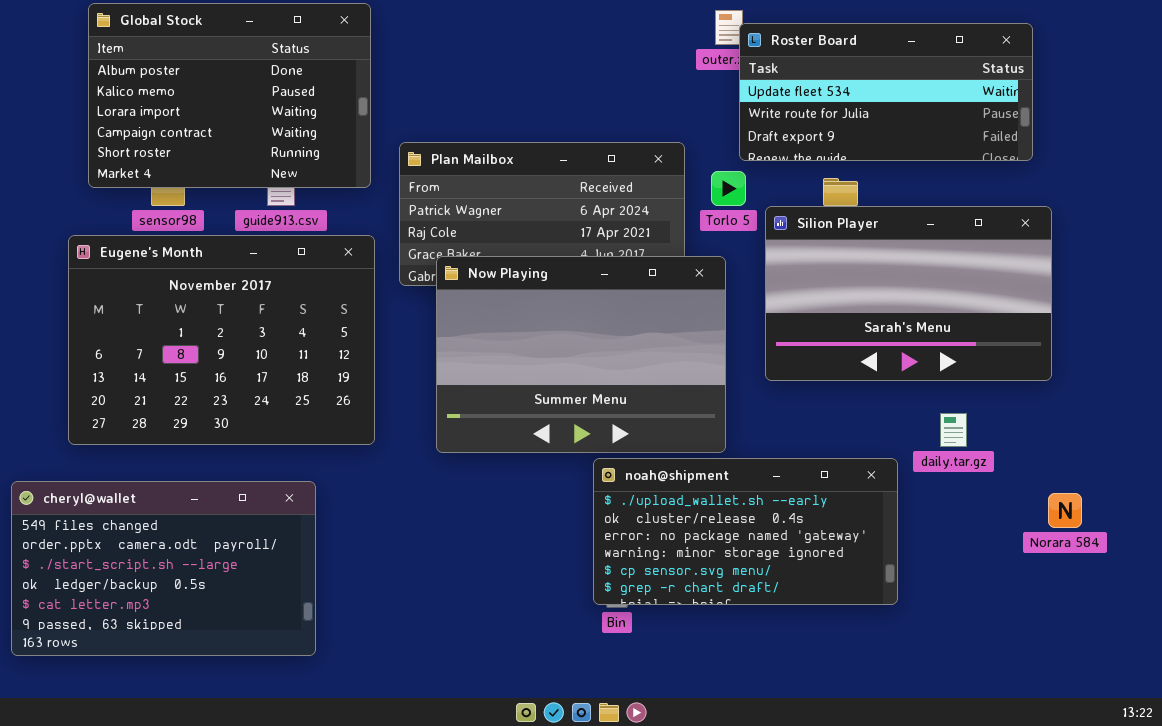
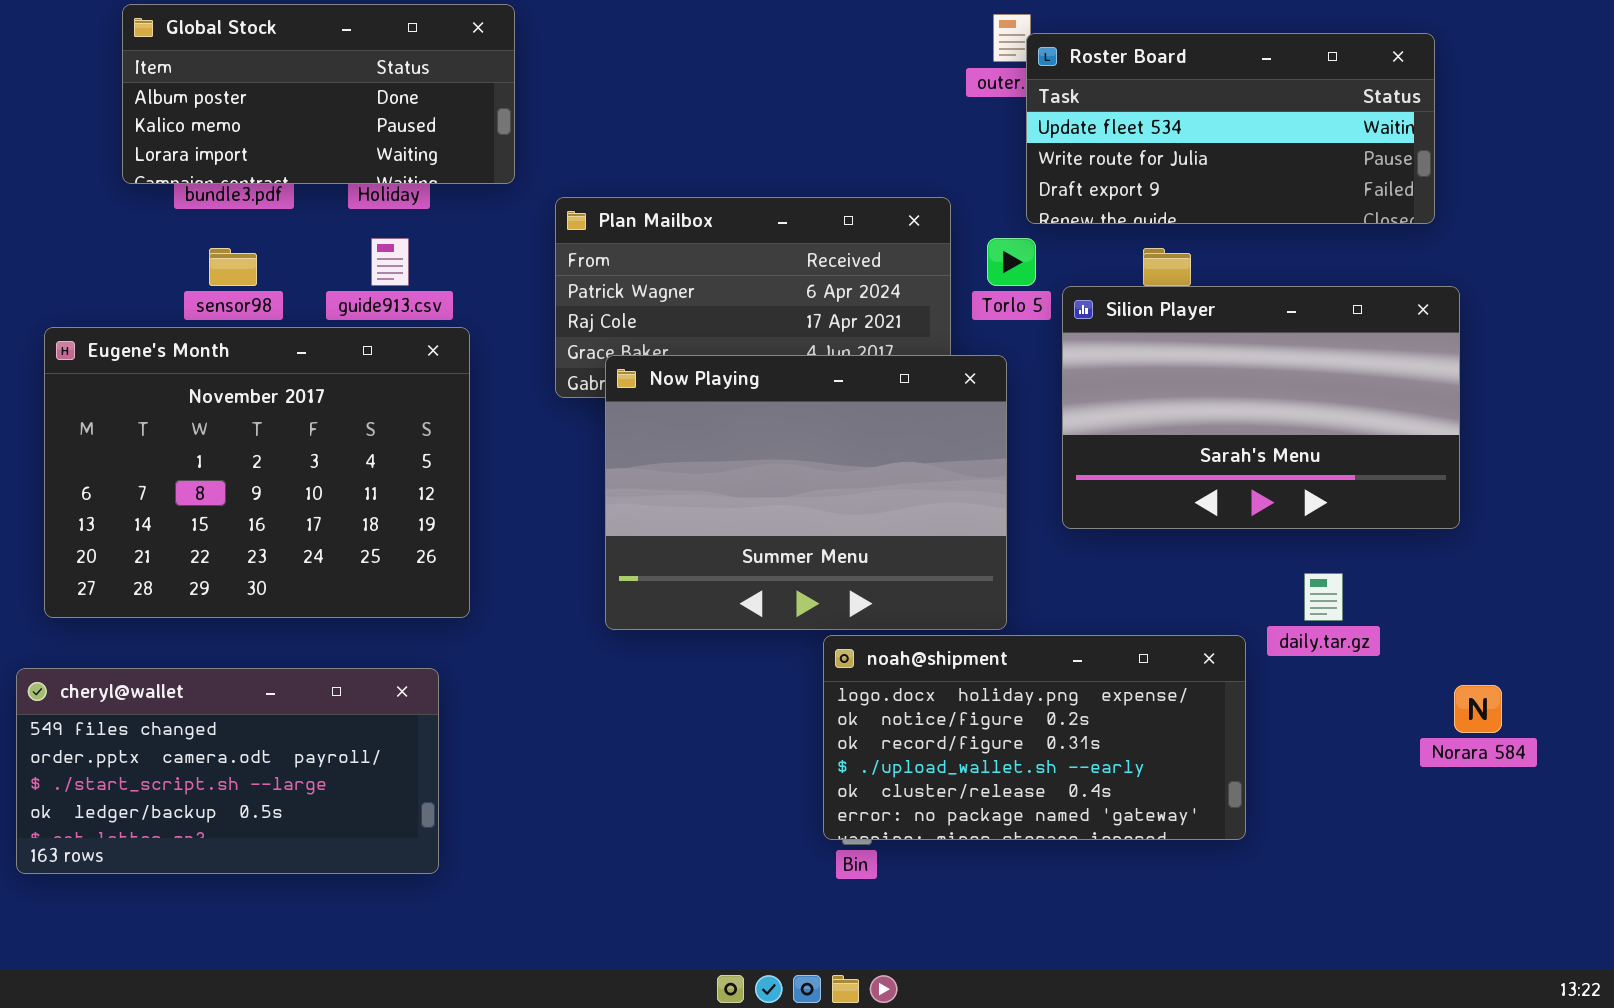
Global Stock: [88,3,371,188] -> [122,4,515,184], resized
Eugene's Month: [68,235,375,445] -> [44,327,470,618], moved
noah@shipment: [593,458,898,605] -> [823,635,1246,840], scrolled up 3 rows
cheryl@wallet: [11,481,316,656] -> [16,668,439,874], resized

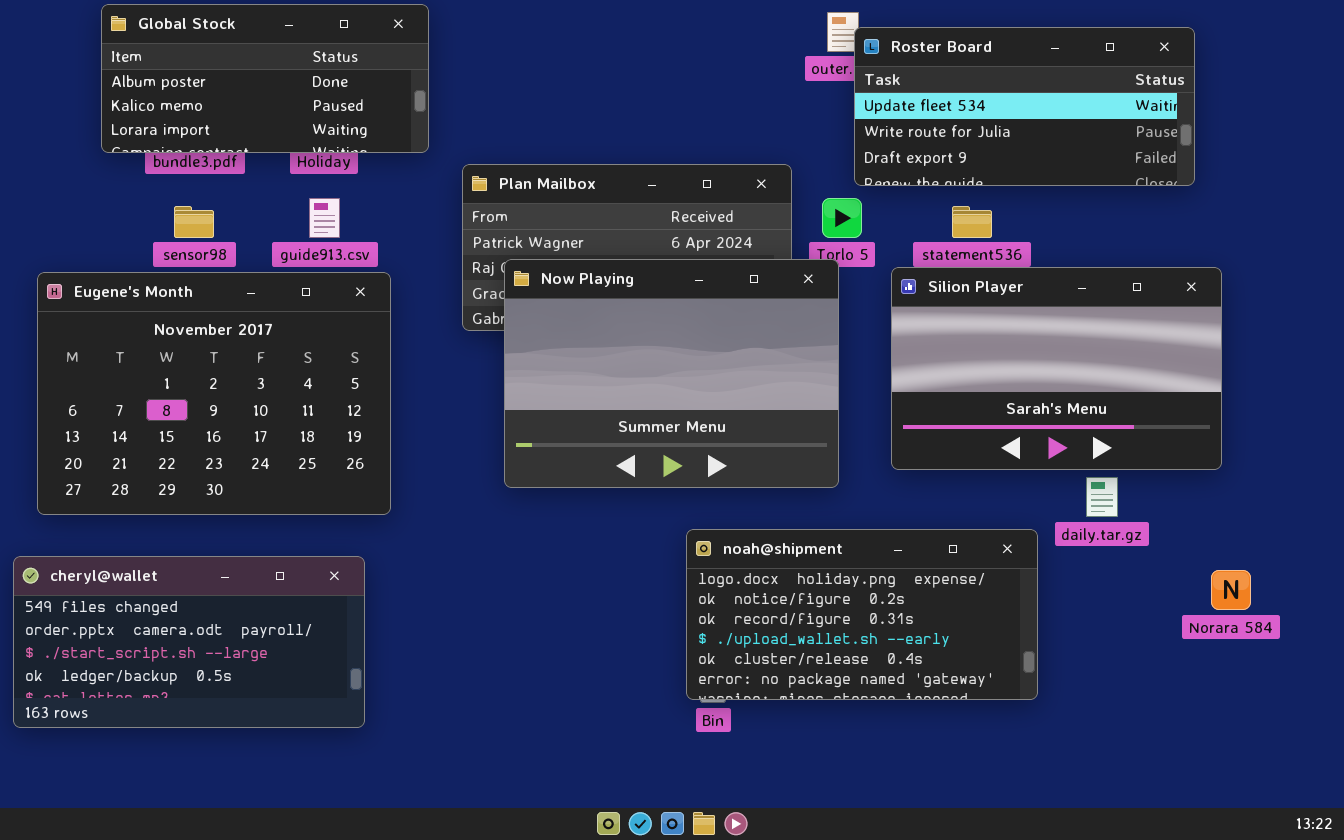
Silion Player: [1062,286,1460,529] -> [891,267,1222,470], moved
Now Playing: [605,355,1007,630] -> [504,259,839,488], moved

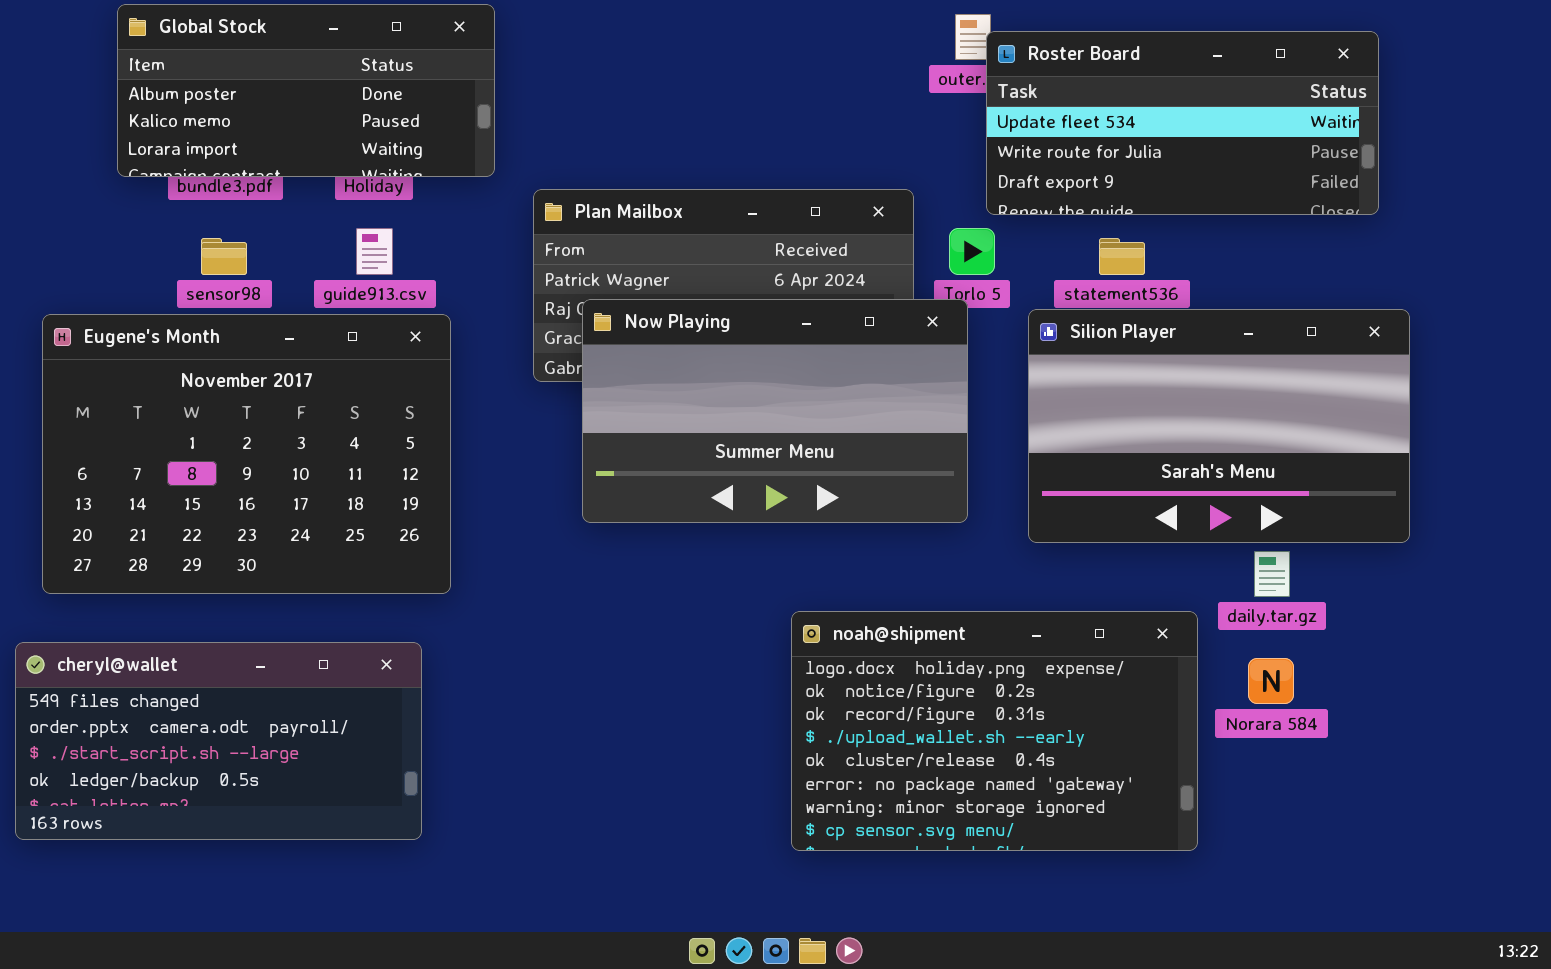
Now Playing: [504,259,839,488] -> [582,299,968,523], resized
noah@shipment: [686,529,1038,700] -> [791,611,1198,851], resized
Norara 584: [1211,570,1251,610] -> [1248,658,1294,704], moved

